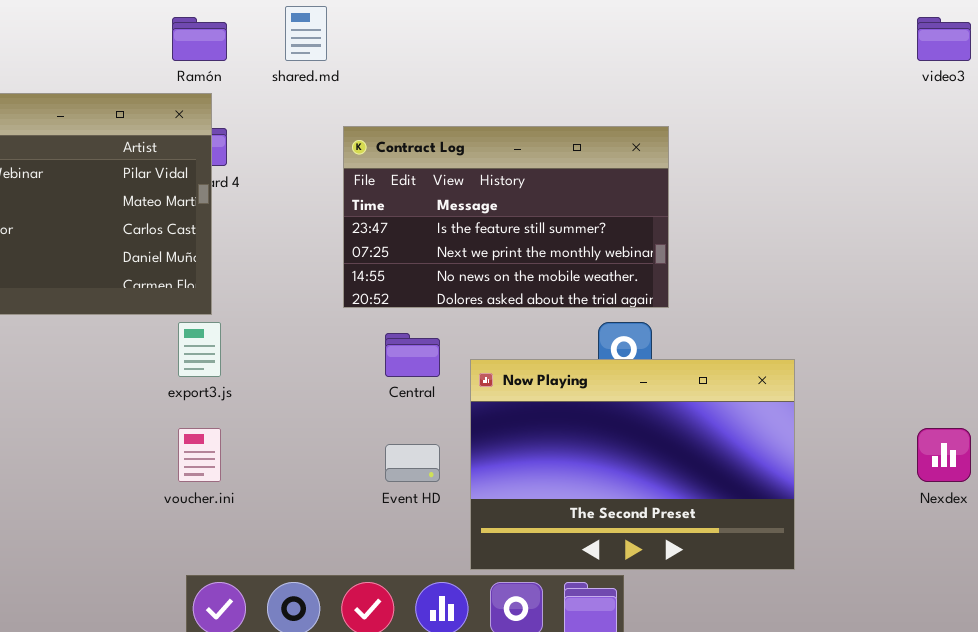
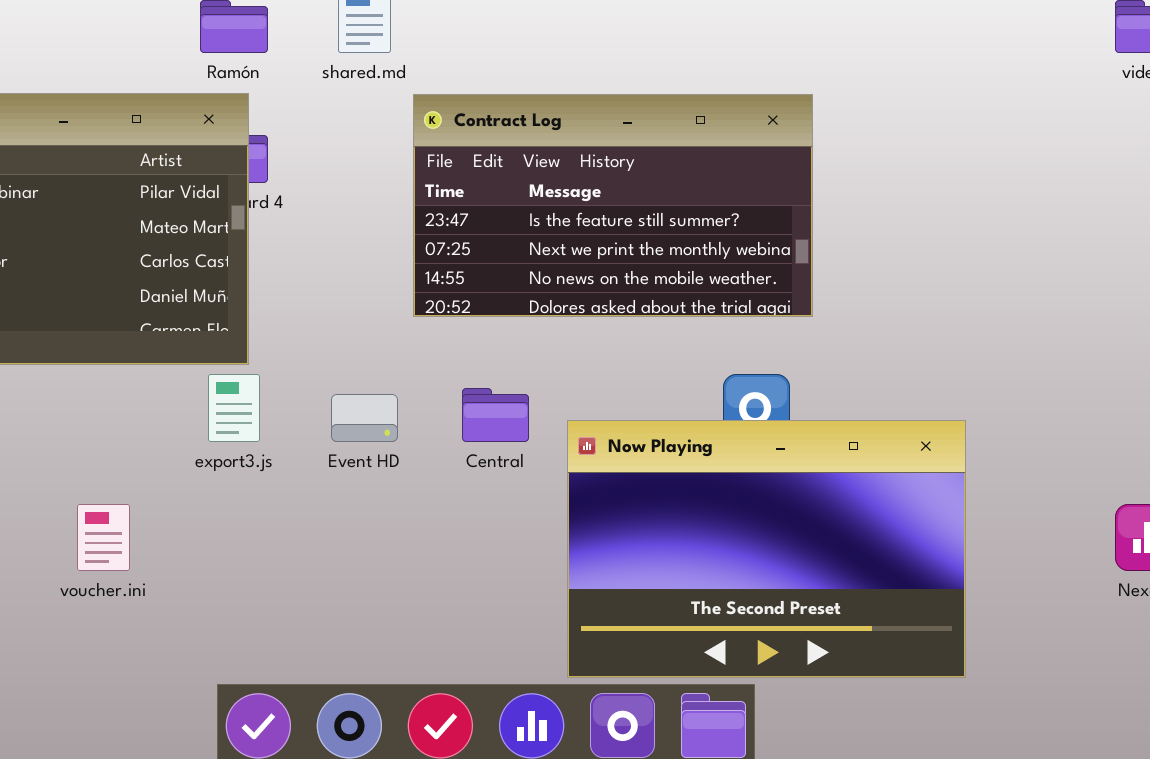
Contract Log: [343,126,669,308] -> [413,94,813,317], moved
voucher.ini: [178,428,221,482] -> [77,504,130,571], moved
Event HD: [385,444,440,482] -> [331,394,398,442], moved

